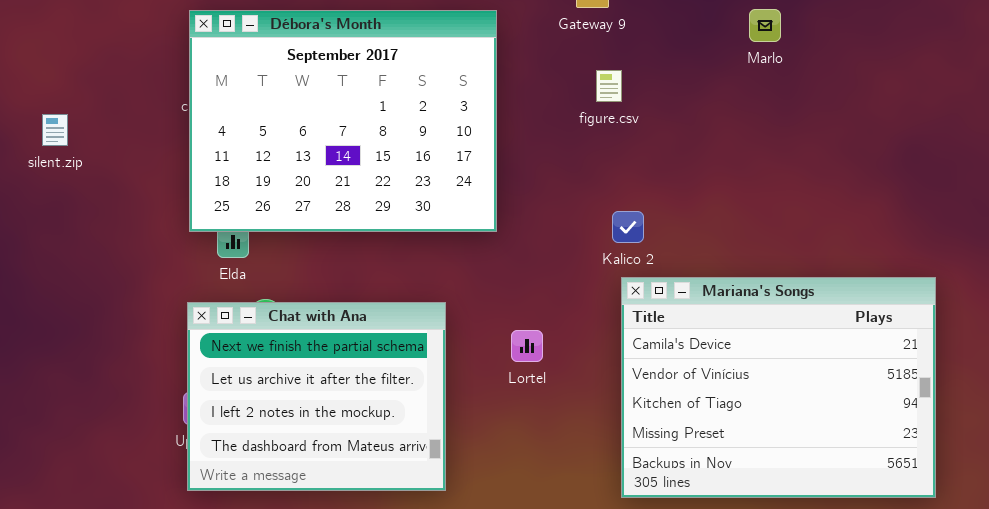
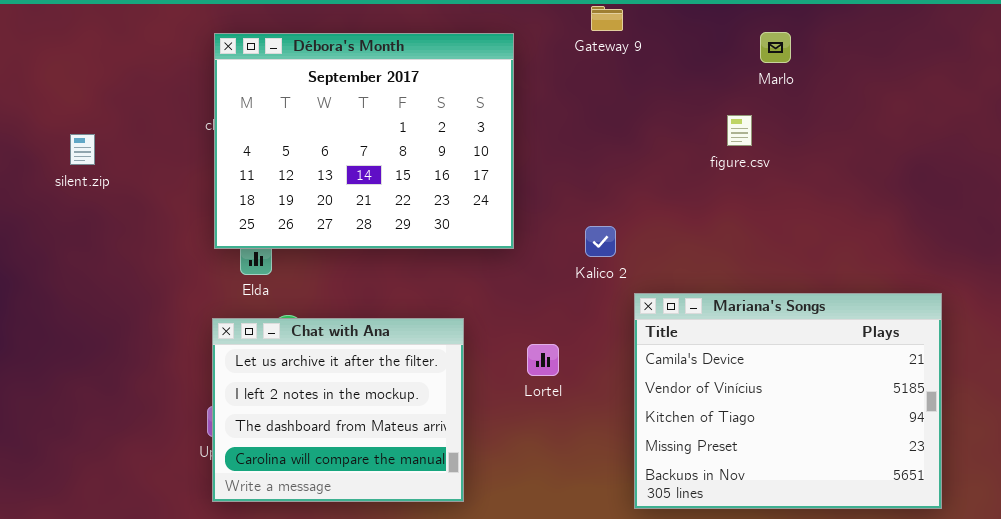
figure.csv: [596,70,622,102] -> [727,115,752,146], moved
Kalico 2: [612,211,644,243] -> [585,226,616,257], moved
Chat with Ana: [187,302,446,491] -> [212,318,464,502], scrolled down 1 row

